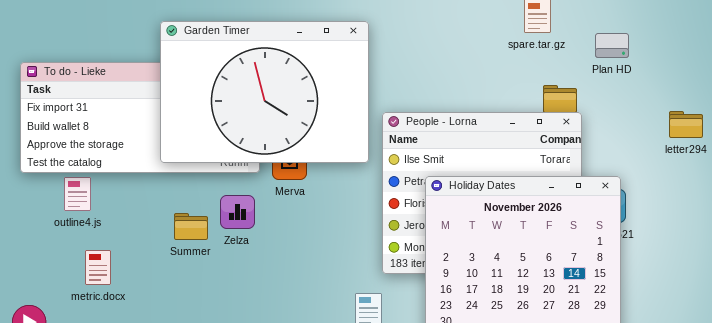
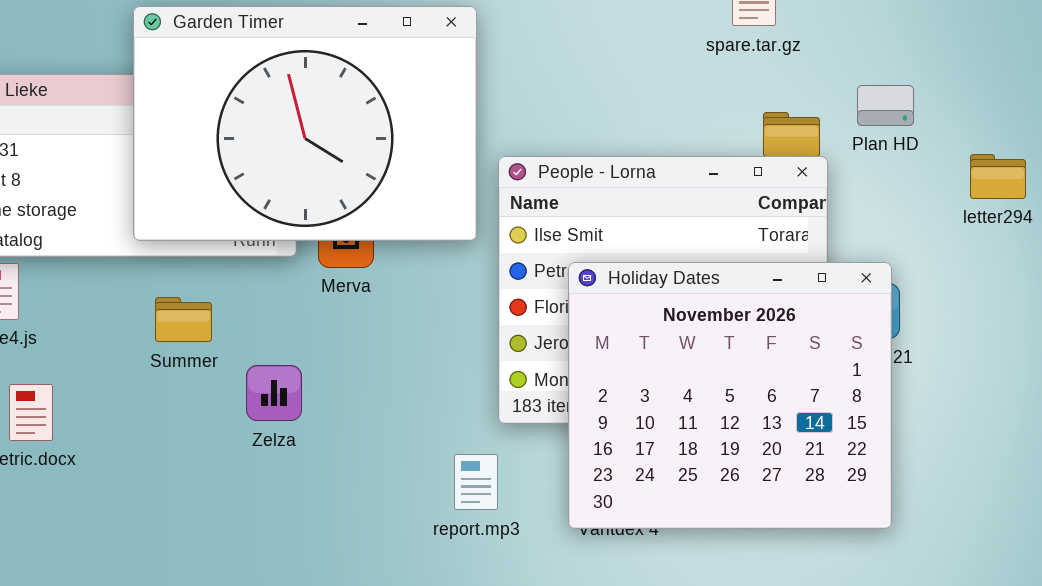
Plan HD: [595,33,629,58] -> [857,85,914,126], moved
Zelza: [220,195,255,229] -> [246,365,302,421], moved
Summer: [174,213,208,240] -> [155,297,212,342], moved

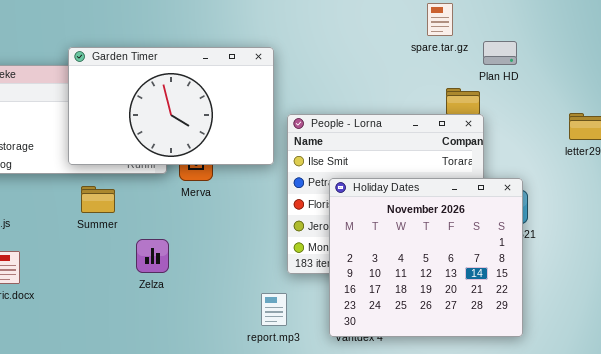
Garden Timer: [133,6,477,241] -> [68,47,274,165], resized
Plan HD: [857,85,914,126] -> [483,41,517,65], moved
Summer: [155,297,212,342] -> [81,186,115,213], moved

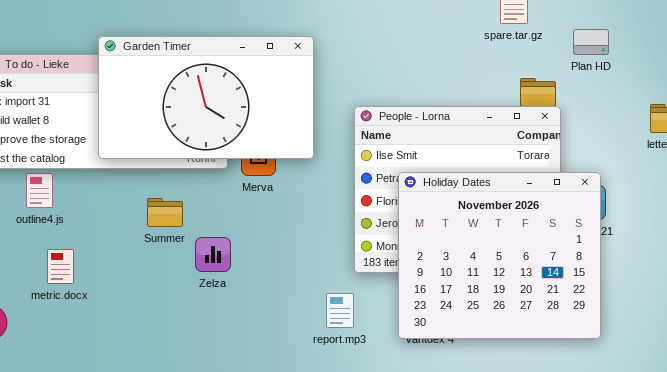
Plan HD: [483,41,517,65] -> [573,29,609,55], moved
Garden Timer: [68,47,274,165] -> [98,36,314,159], moved
Summer: [81,186,115,213] -> [147,198,183,227], moved

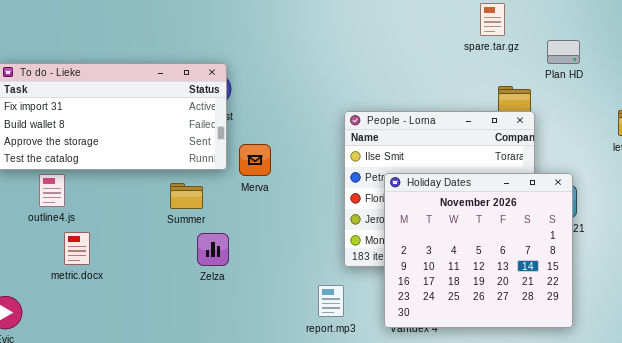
Garden Timer: [98,36,314,159] -> none, closed
Summer: [147,198,183,227] -> [170,183,203,209], moved
metric.docx: [47,249,74,284] -> [64,232,90,265], moved

